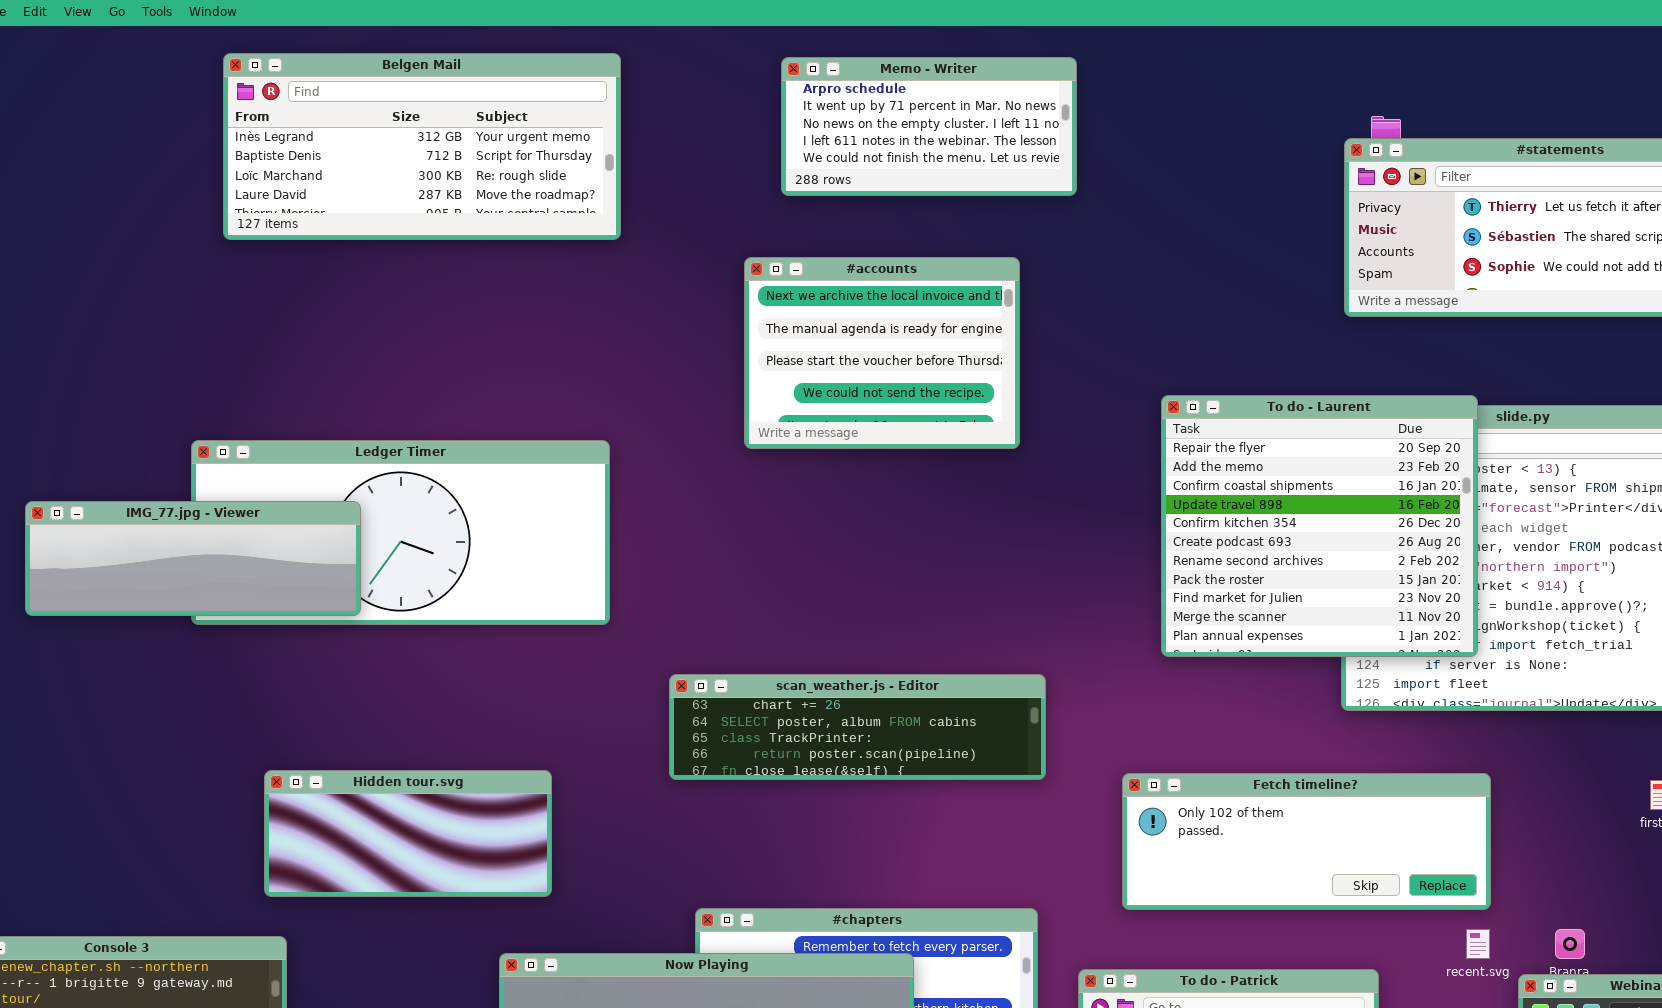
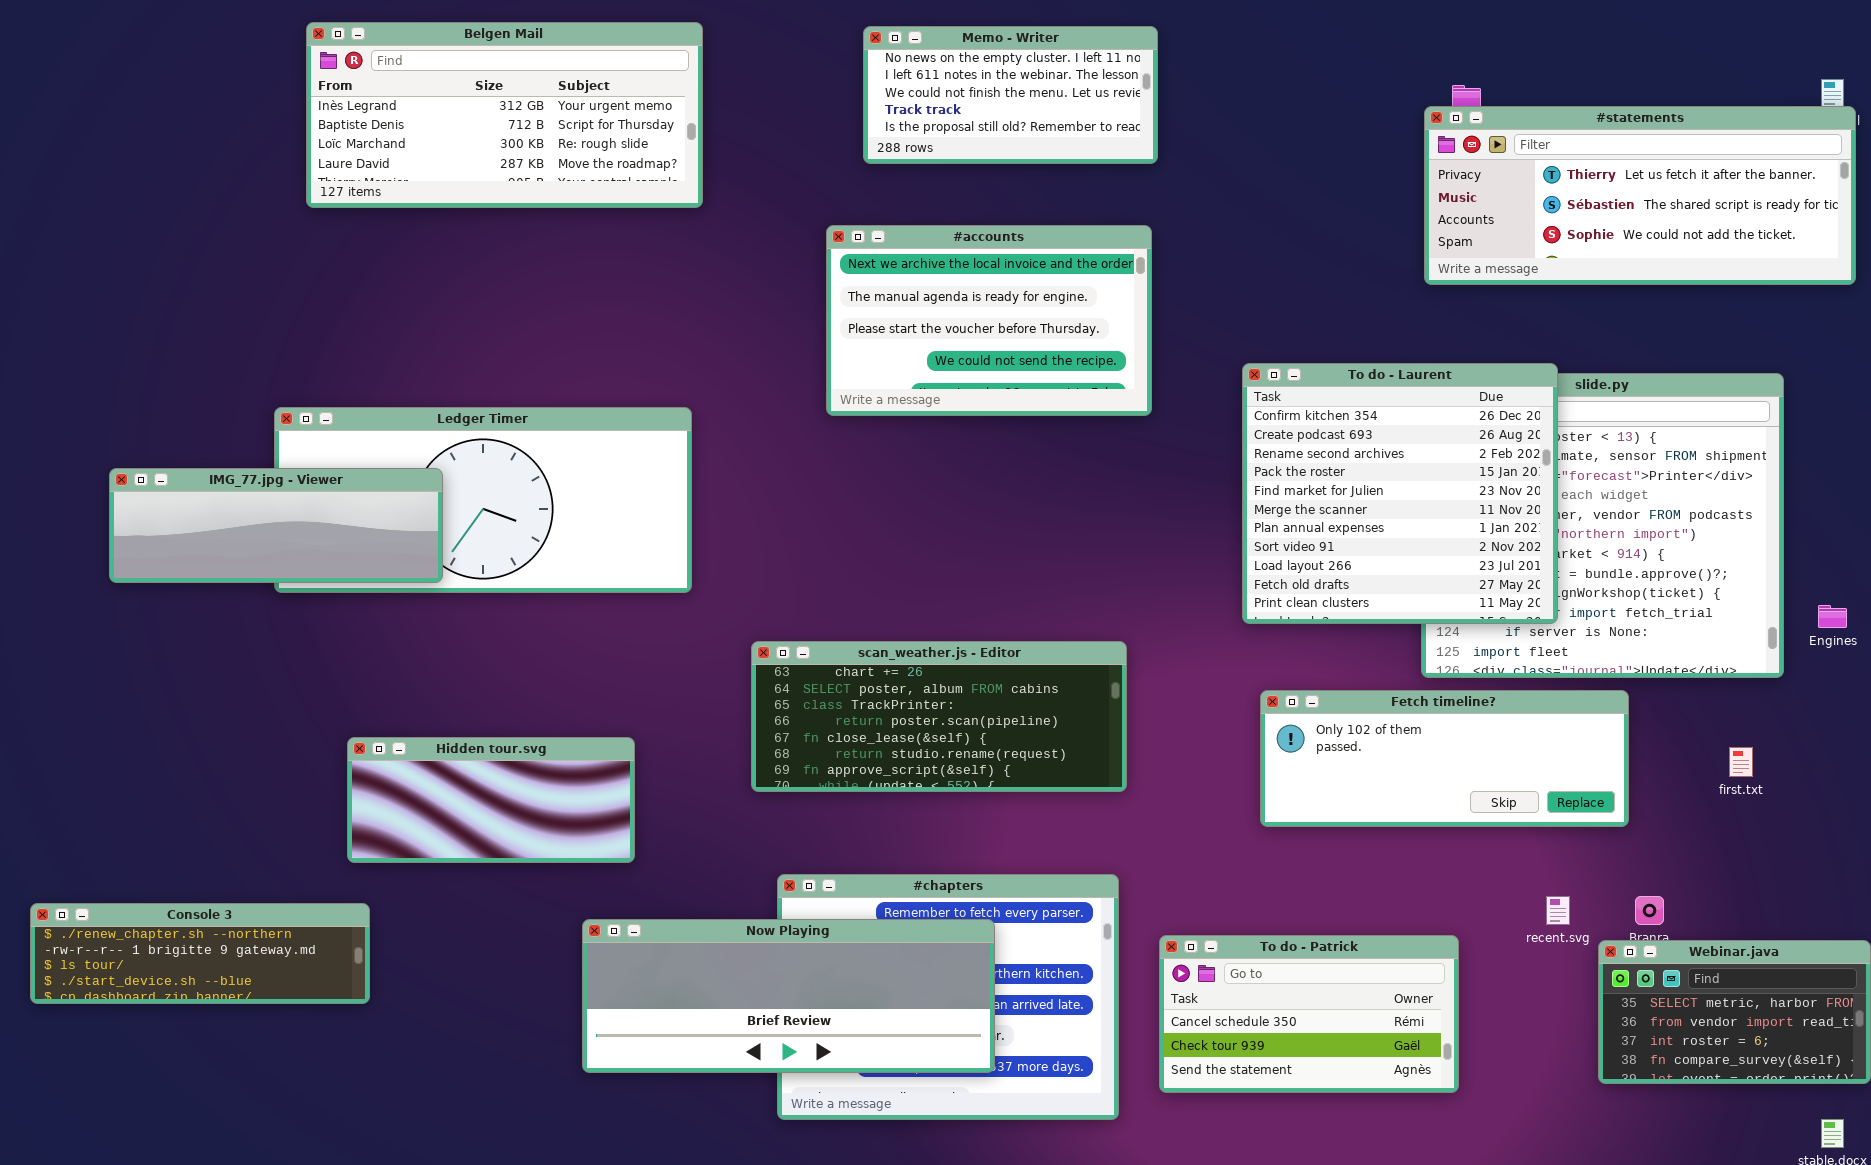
Memo - Writer: [781,57,1077,196] -> [863,26,1158,164], scrolled down 2 rows
#accounts: [744,257,1020,449] -> [826,225,1152,416], resized
To do - Laurent: [1161,395,1478,657] -> [1242,363,1558,624], scrolled down 4 rows
scan_weather.js - Editor: [669,674,1046,780] -> [751,641,1127,792], resized
Fetch timeline?: [1122,773,1491,910] -> [1260,690,1629,827], moved

